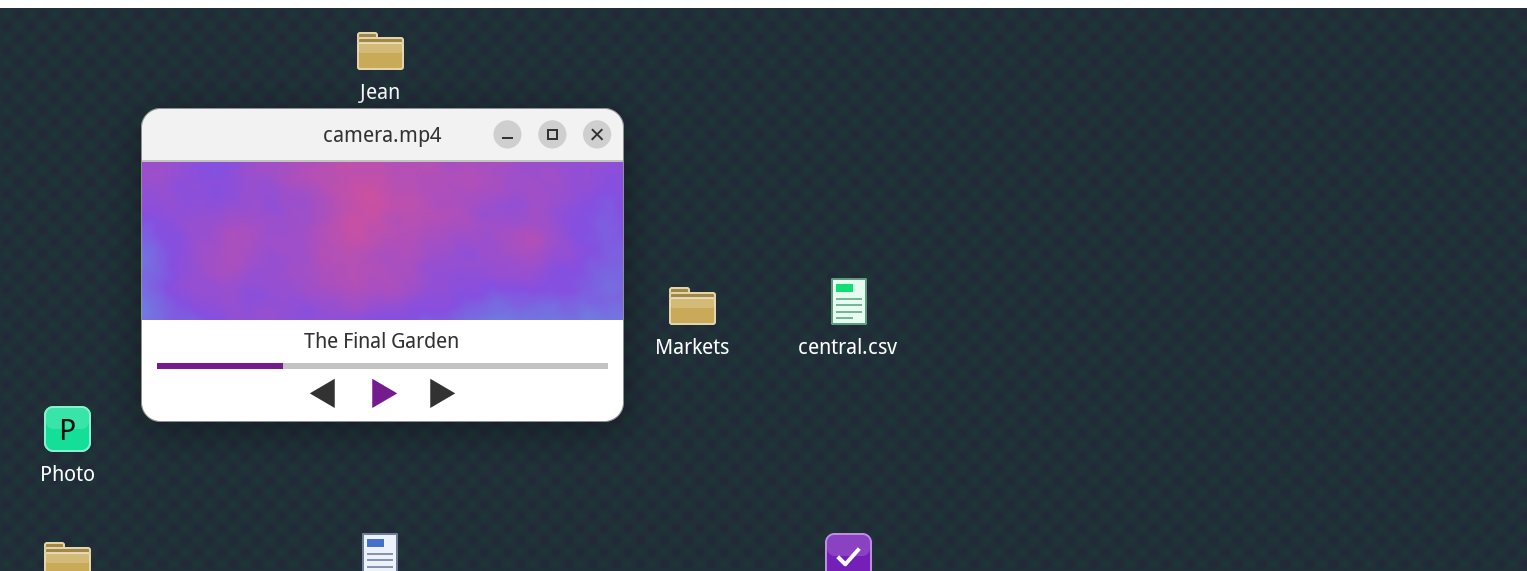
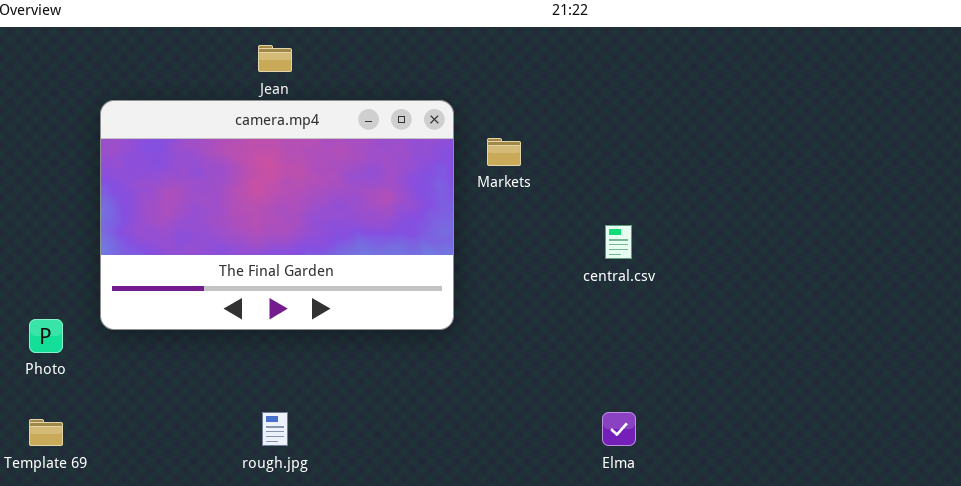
Markets: [669,287,716,325] -> [487,138,521,166], moved

